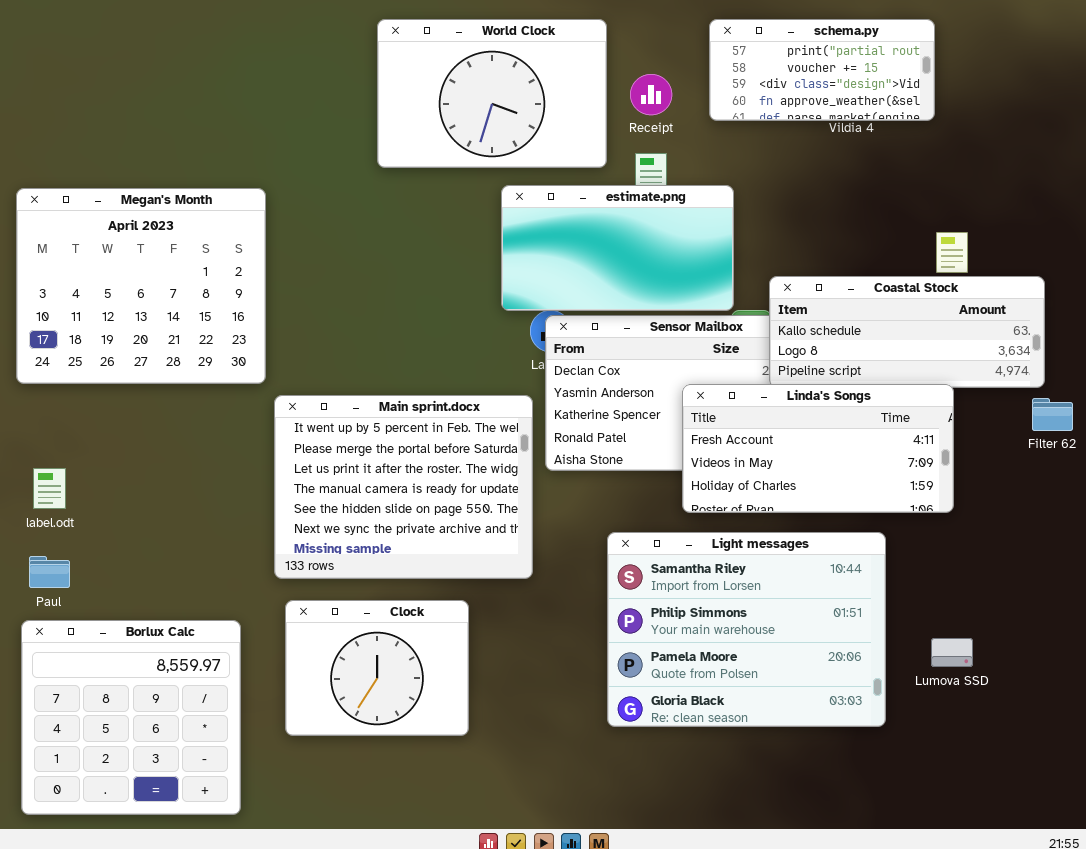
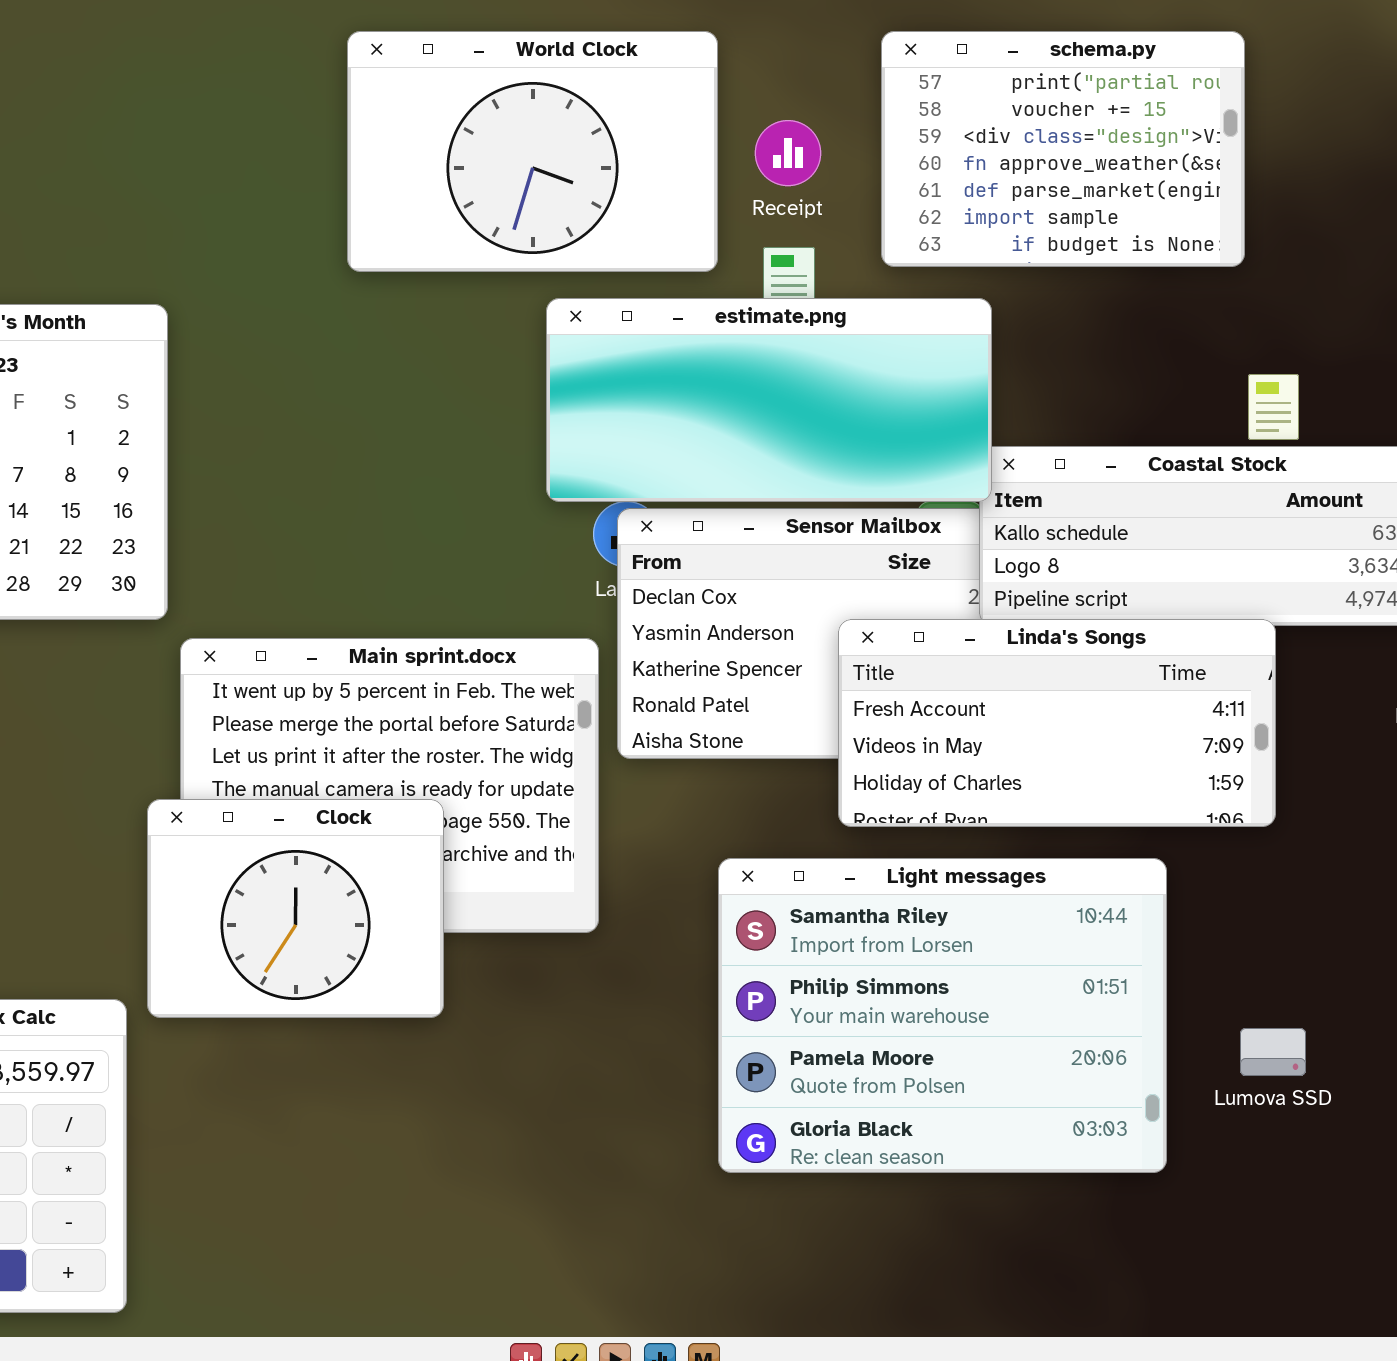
schema.py: [709,19,935,121] -> [881,31,1245,267], resized
estimate.png: [501,185,734,311] -> [546,298,992,502], resized
Clock: [285,600,469,736] -> [147,799,444,1018], moved

